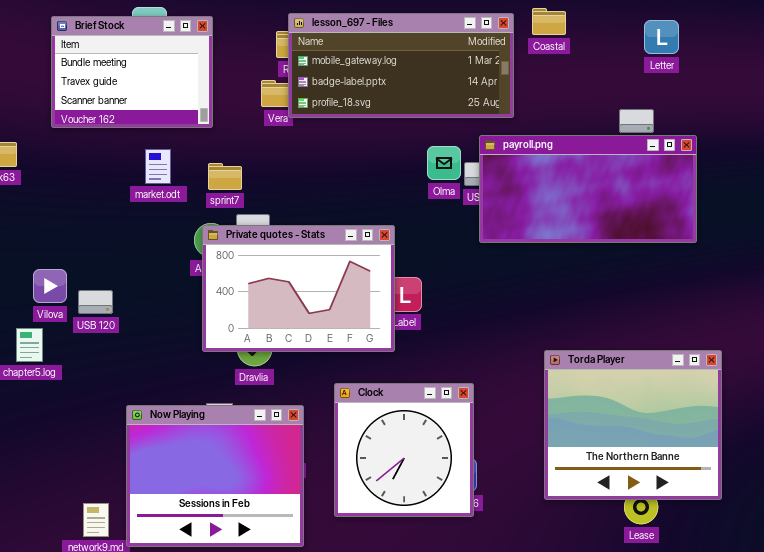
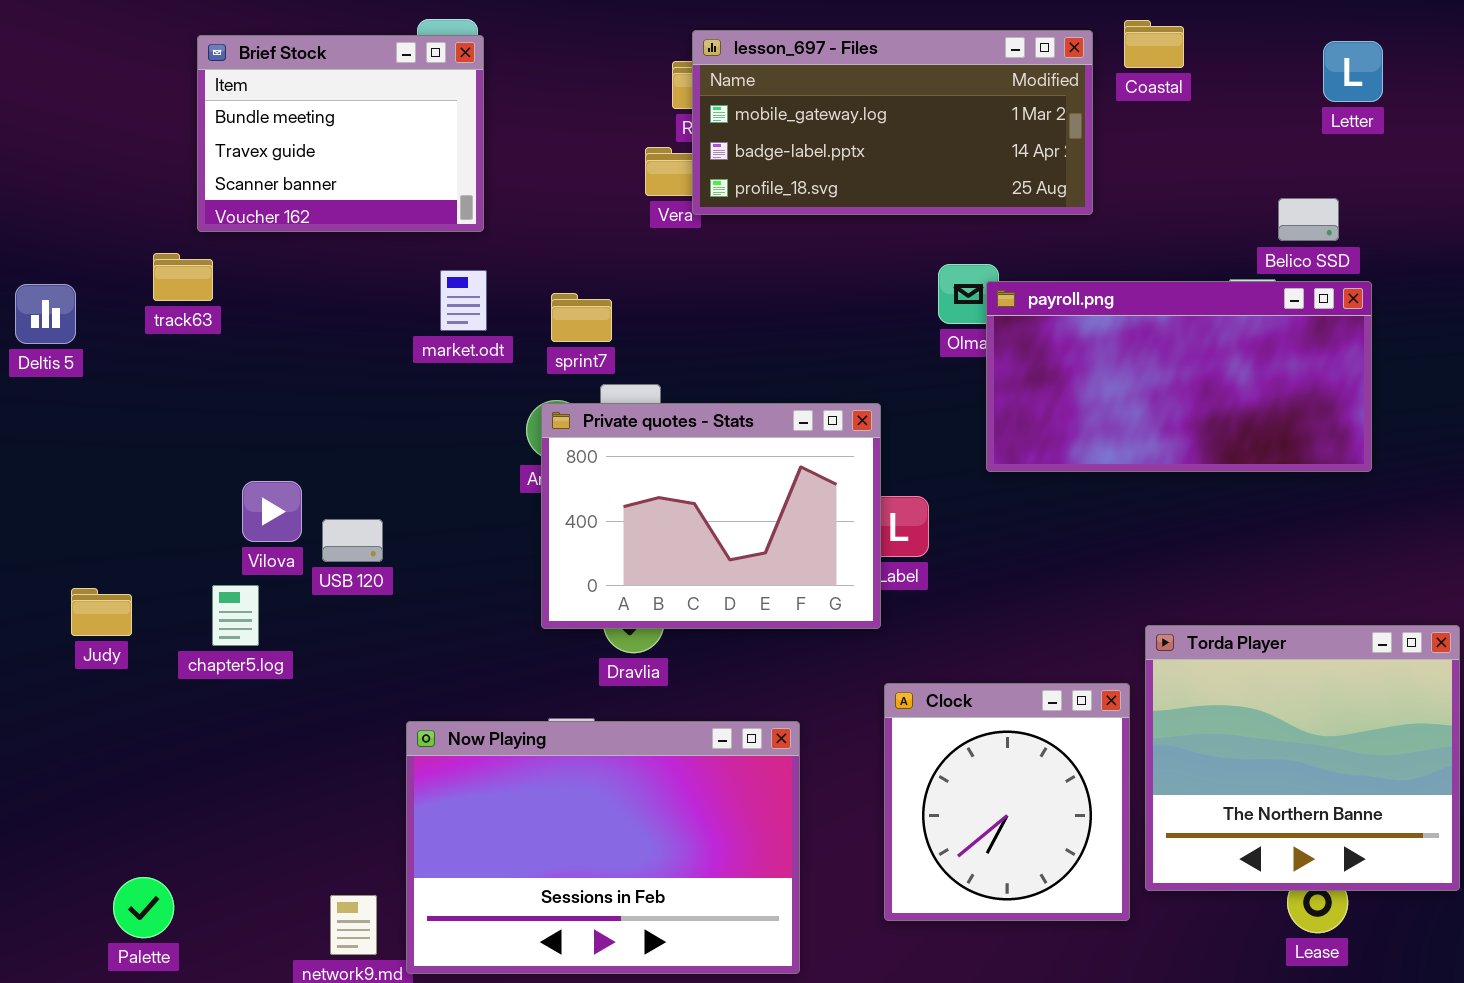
Brief Stock: [51,16,213,128] -> [197,35,484,232], moved
payroll.png: [479,135,697,243] -> [986,281,1372,472], moved
Clock: [334,383,474,517] -> [884,683,1130,921], moved
Now Playing: [126,405,304,547] -> [406,721,800,974], resized

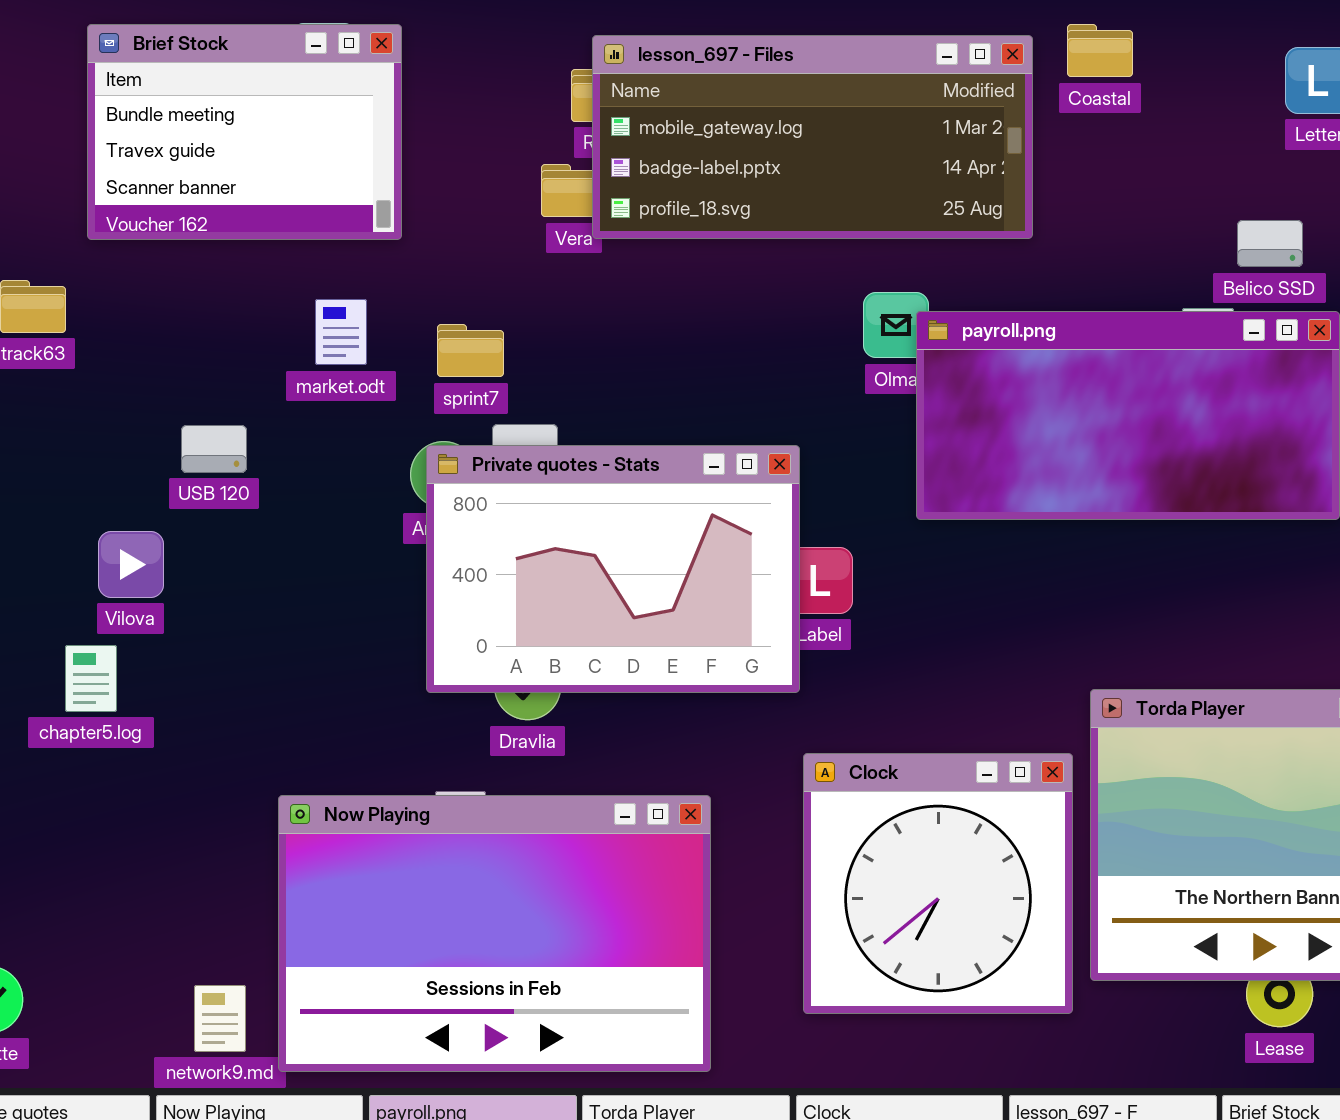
Brief Stock: [197,35,484,232] -> [87,24,402,240], moved
USB 120: [322,519,383,562] -> [181,425,247,473], moved

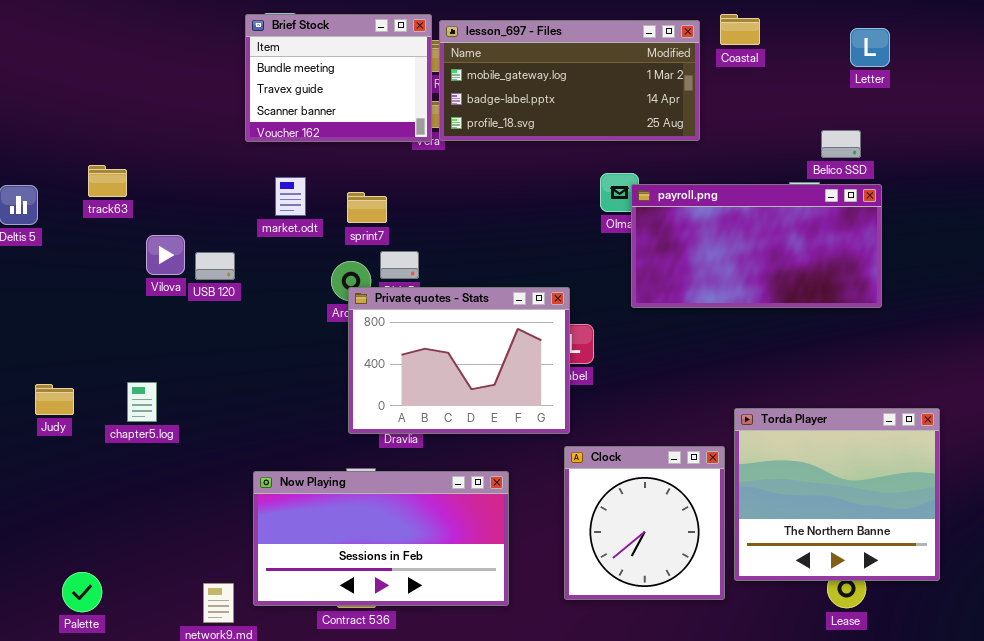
Brief Stock: [87,24,402,240] -> [245,14,432,142], moved
Private quotes - Stats: [426,445,800,693] -> [348,287,570,434], moved
Vilova: [98,531,164,598] -> [146,235,185,275], moved
Now Playing: [278,795,711,1072] -> [253,471,509,606], resized

